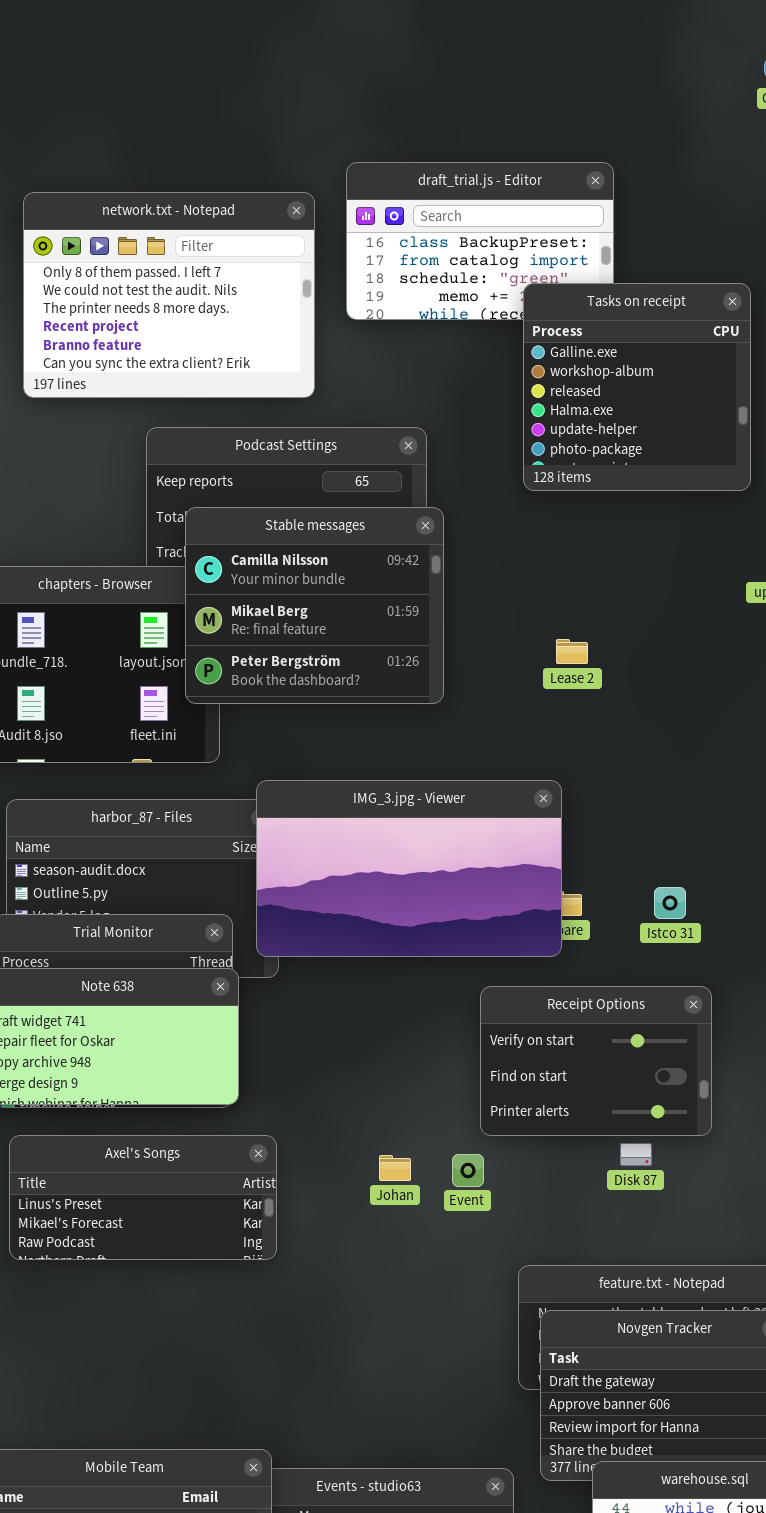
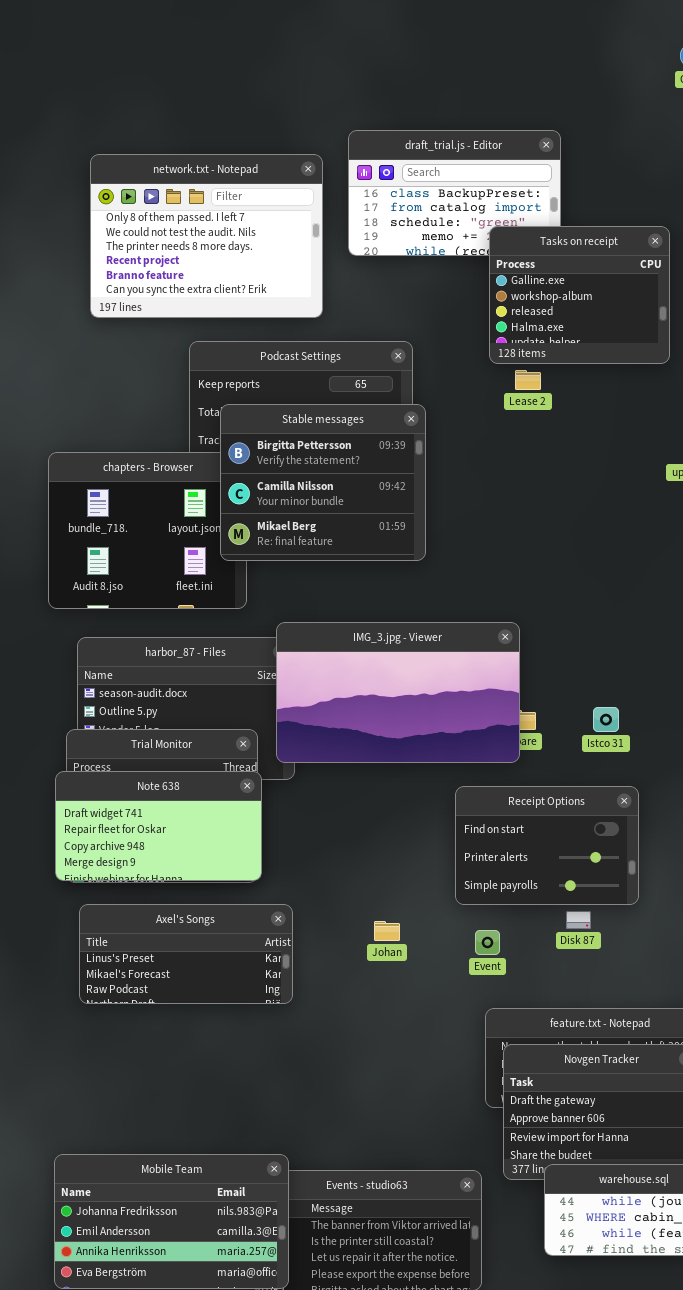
Tasks on receipt: [523,283,751,491] -> [489,226,670,364], resized
Stable messages: [185,507,444,704] -> [220,404,426,561], scrolled up 1 row
Lease 2: [556,639,588,664] -> [515,370,541,390], moved
Receipt Options: [480,986,712,1136] -> [455,786,639,905], scrolled down 1 row
Event: [452,1154,484,1187] -> [475,930,500,955], moved

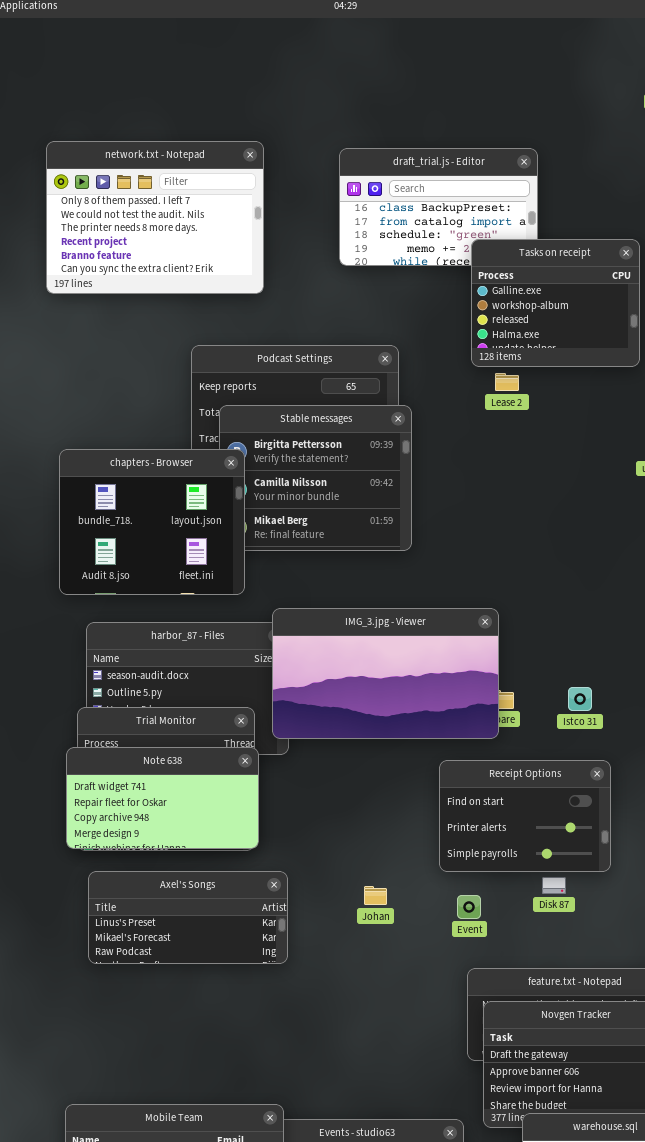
network.txt - Notepad: [90,154,323,318] -> [46,141,264,294], moved
chapters - Browser: [48,452,247,609] -> [59,449,245,595], raised

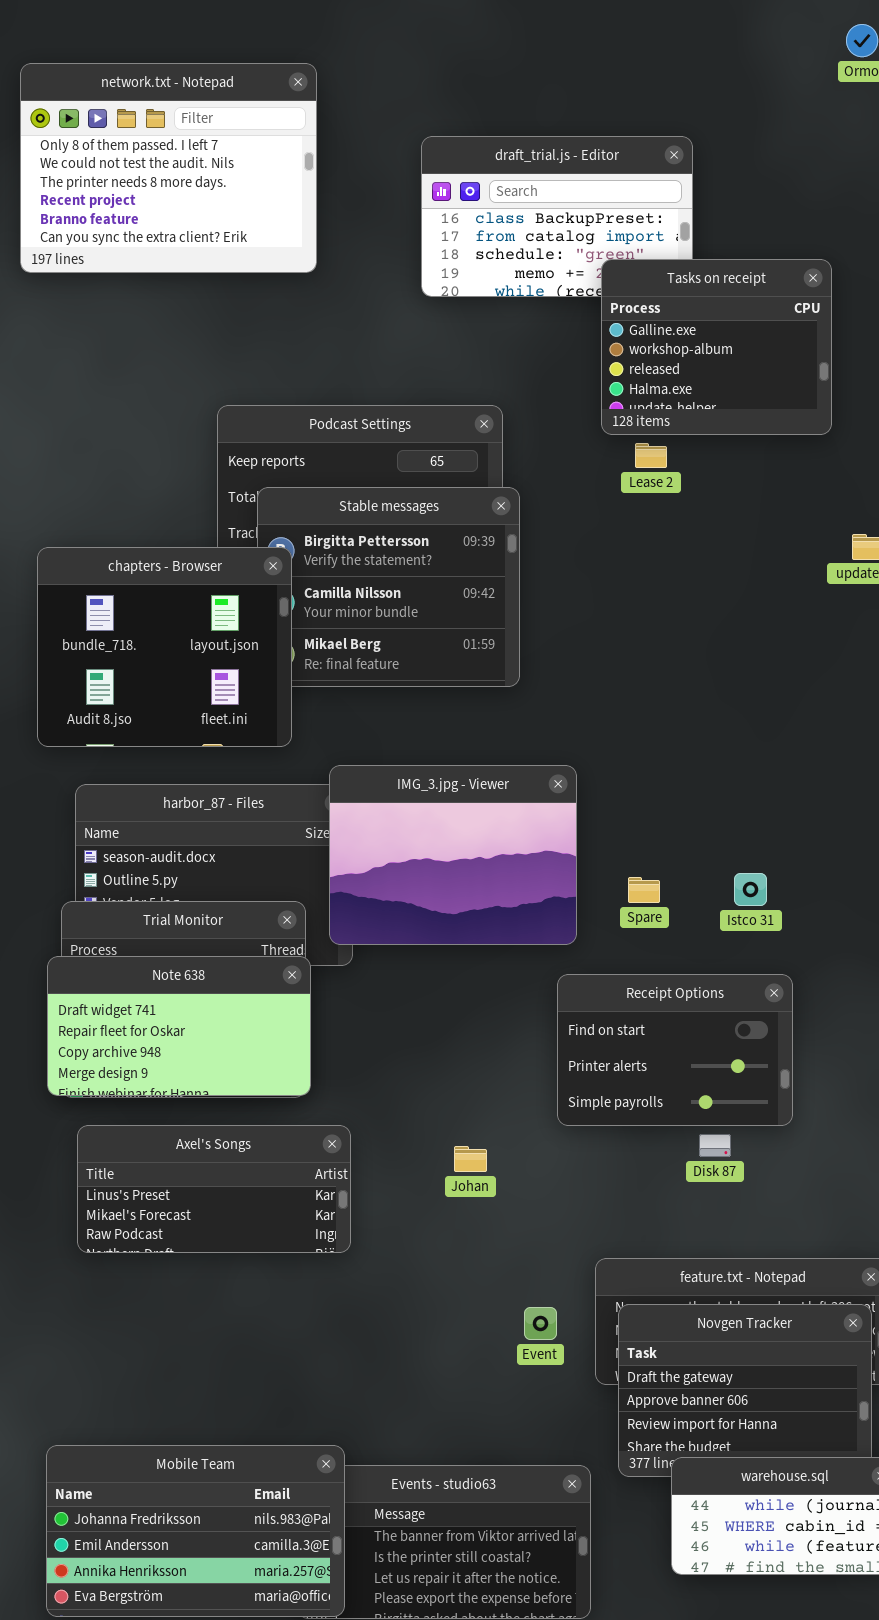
network.txt - Notepad: [46,141,264,294] -> [20,63,317,273], moved
IMG_3.jpg - Viewer: [272,608,499,739] -> [329,765,577,945], resized
Event: [457,895,481,919] -> [524,1307,557,1340], moved

